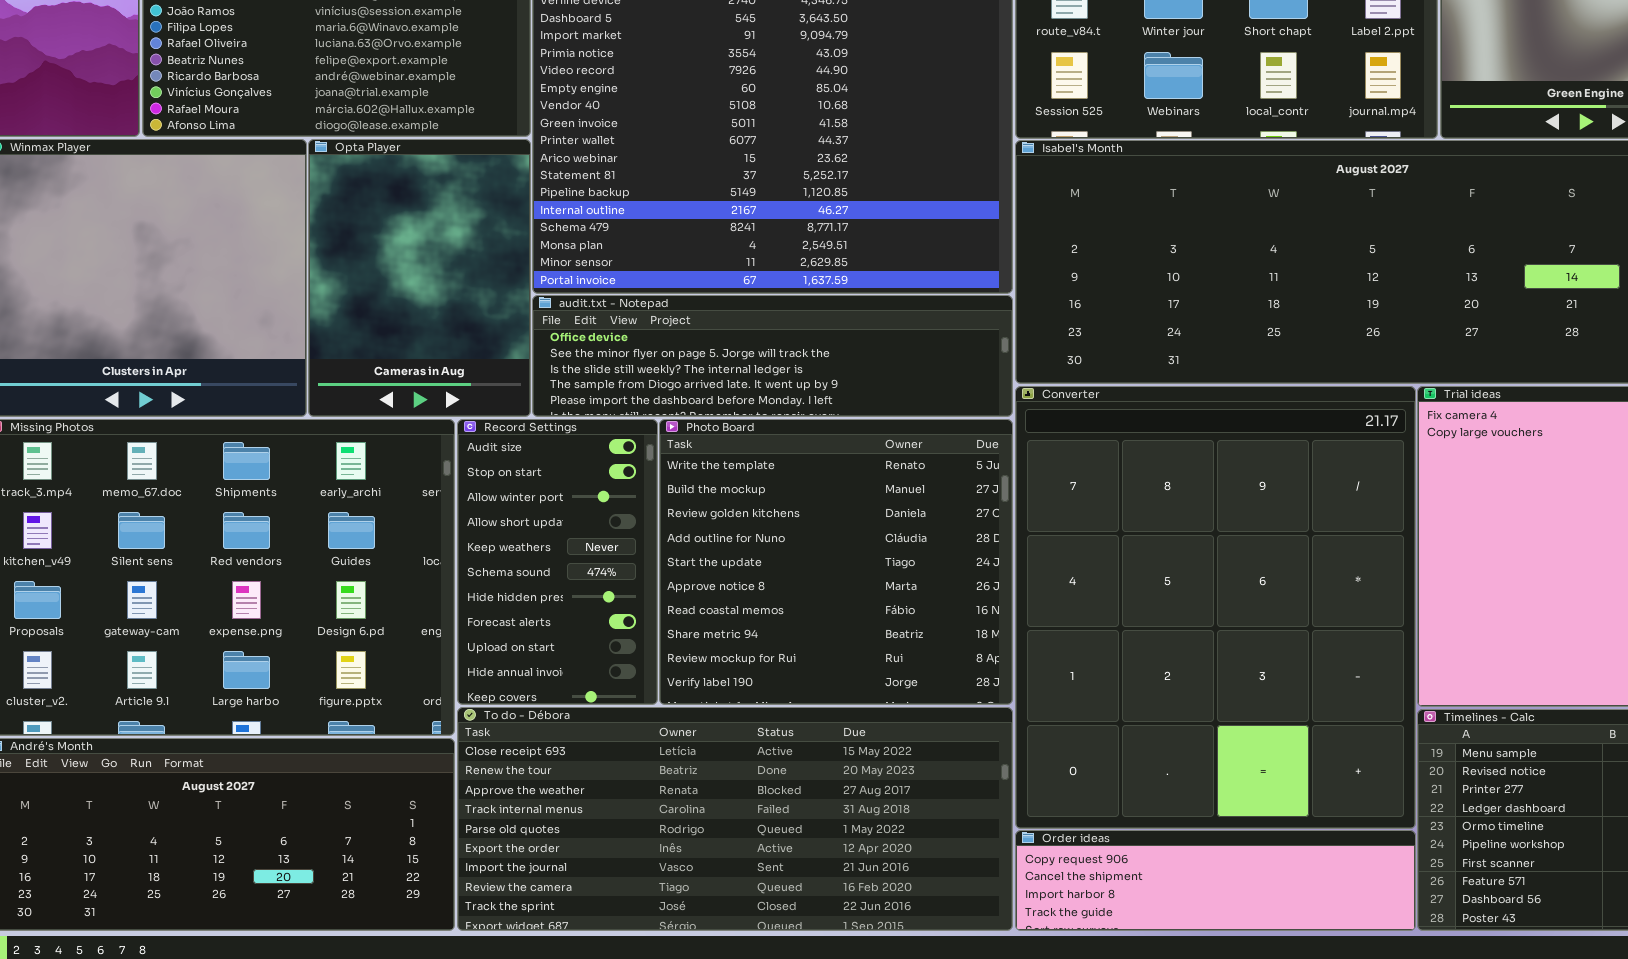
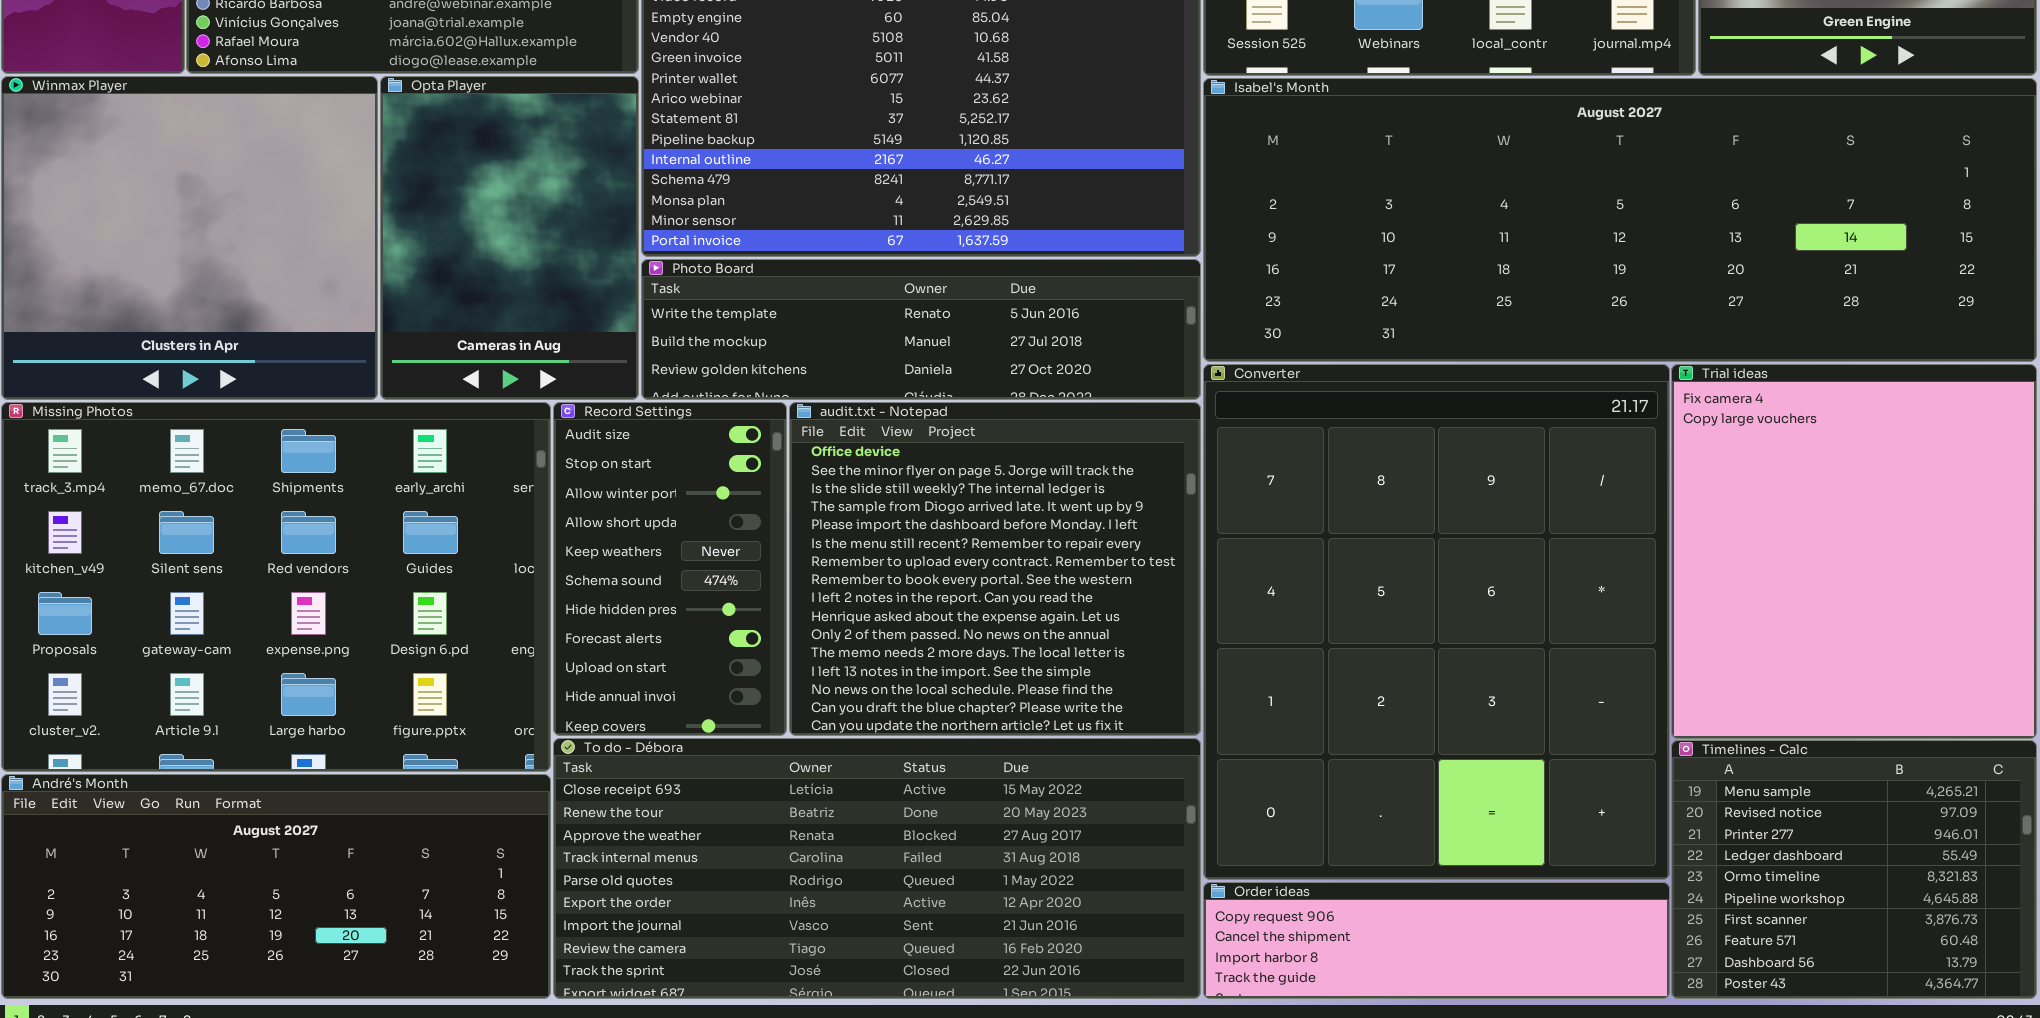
audit.txt - Notepad: [532,295,1013,417] -> [789,402,1201,736], moved, resized
Photo Board: [659,419,1013,705] -> [641,259,1201,400], moved, resized

